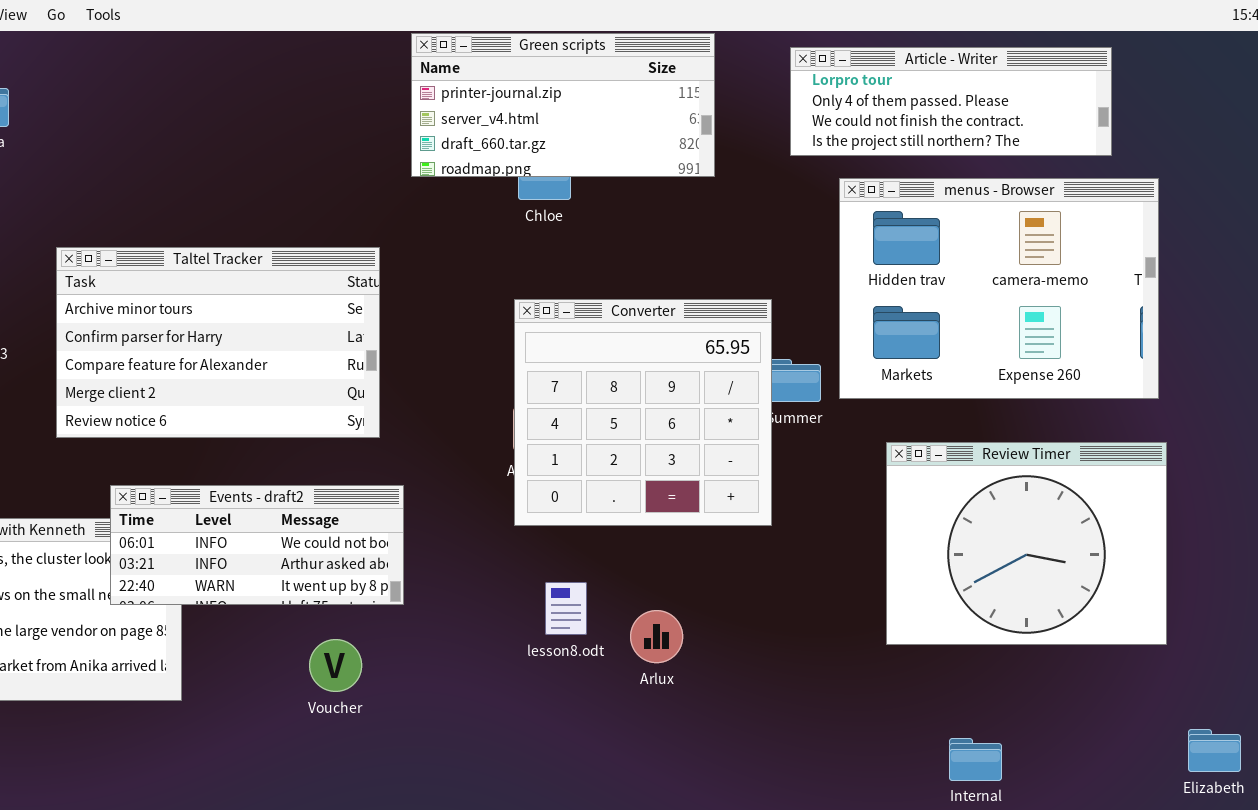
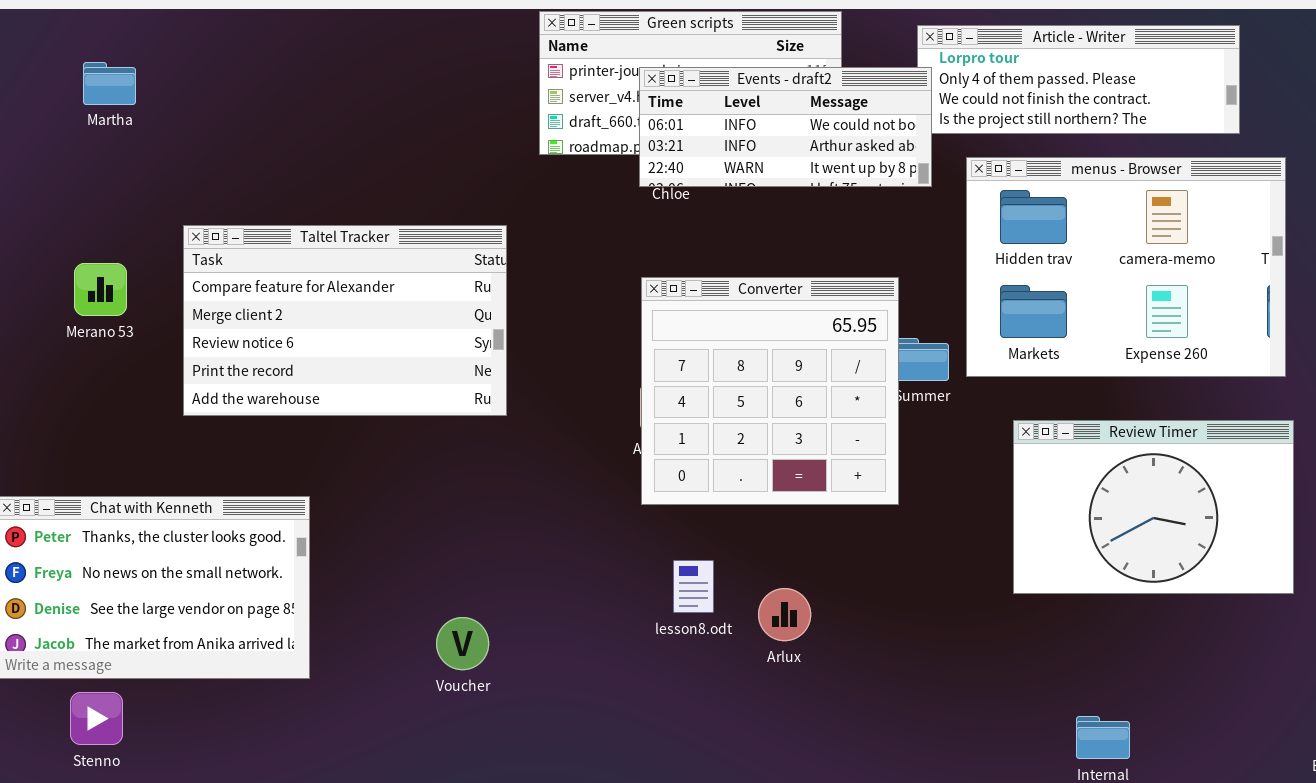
Taltel Tracker: [56,247,380,438] -> [183,225,507,416], scrolled down 2 rows
Review Timer: [886,442,1167,645] -> [1013,420,1294,594], resized
Events - draft2: [110,485,404,605] -> [639,67,932,187], moved

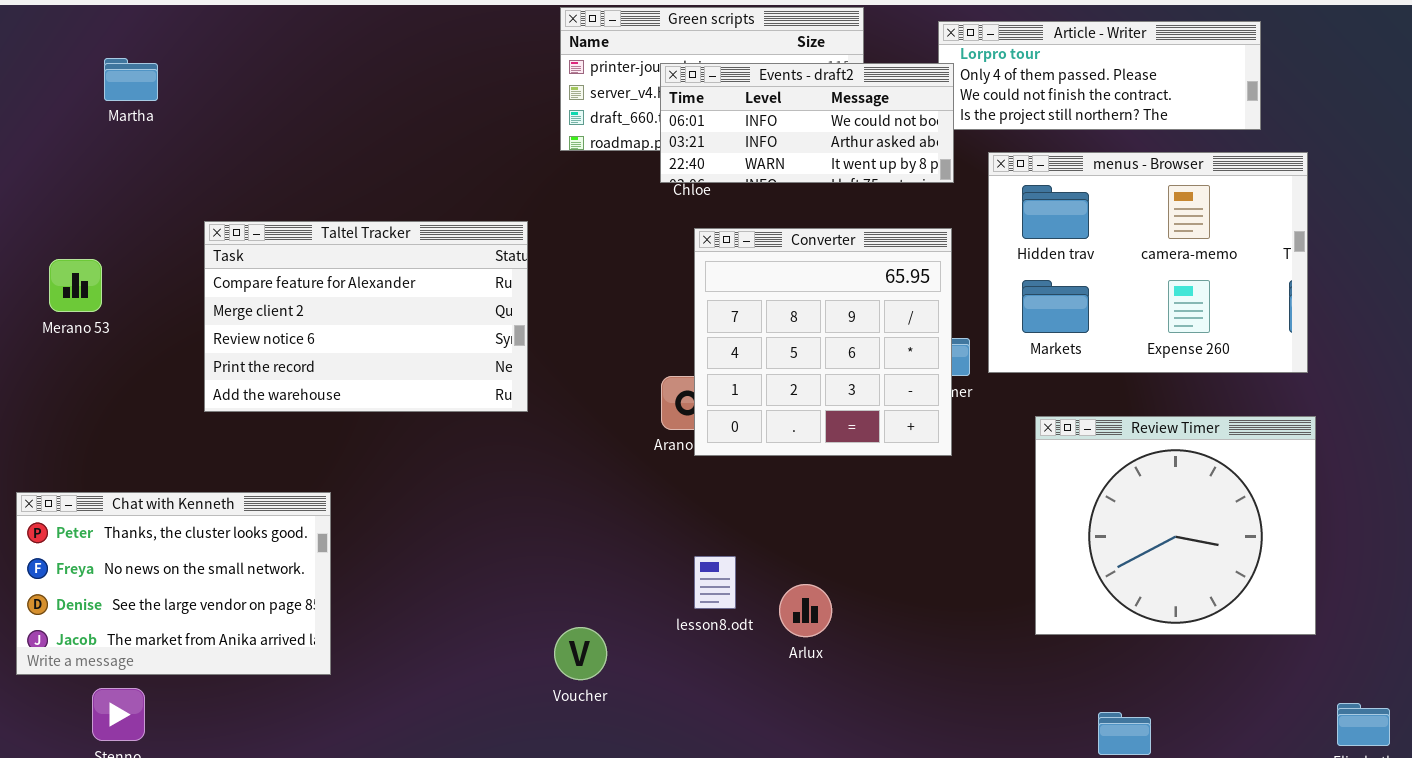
Merano 53: [74,263,127,316] -> [49,259,102,312], moved
Converter: [641,277,899,505] -> [694,228,952,456], moved
Review Timer: [1013,420,1294,594] -> [1035,416,1316,635], resized
Voucher: [436,617,489,670] -> [554,627,607,680], moved

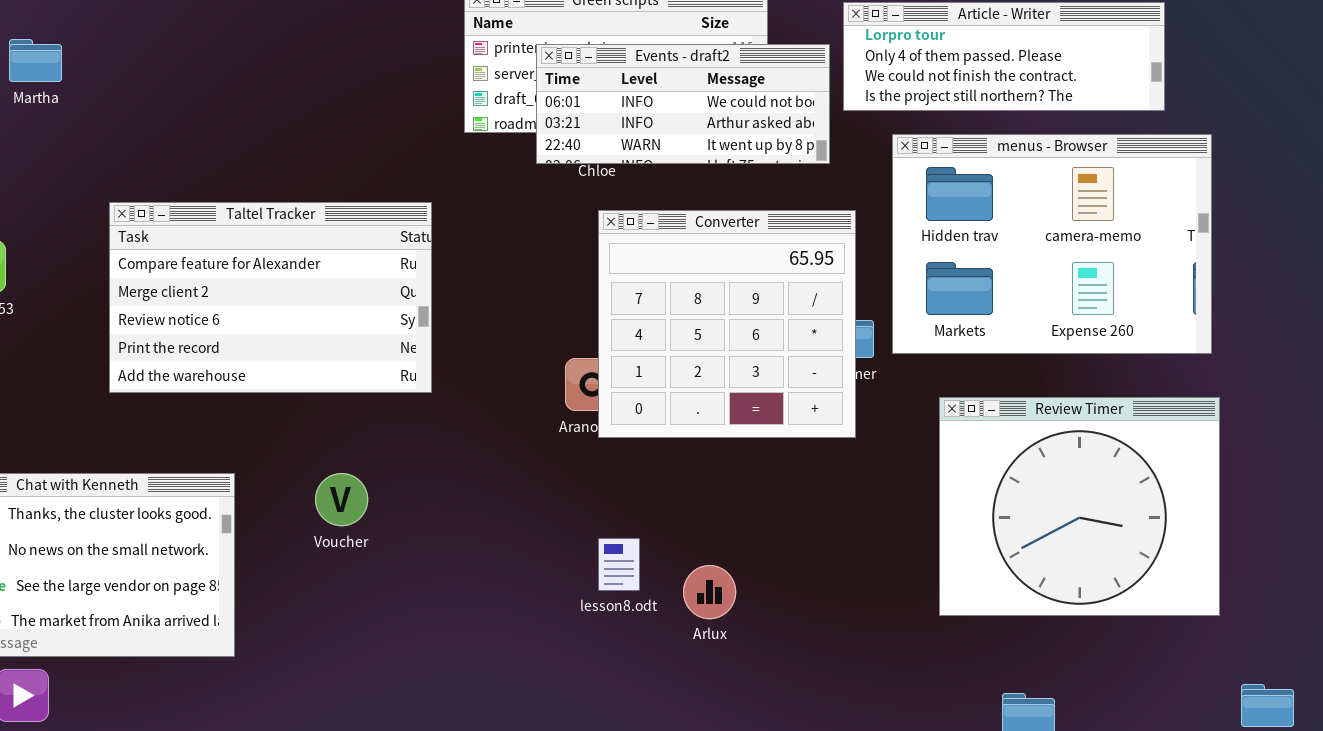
Events - draft2: [660,63,954,183] -> [536,44,830,164], moved
Voucher: [554,627,607,680] -> [315,473,368,526], moved

